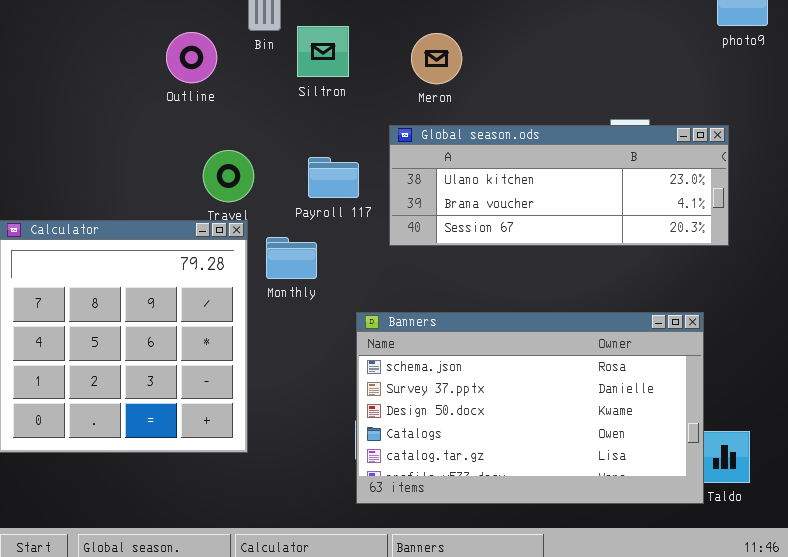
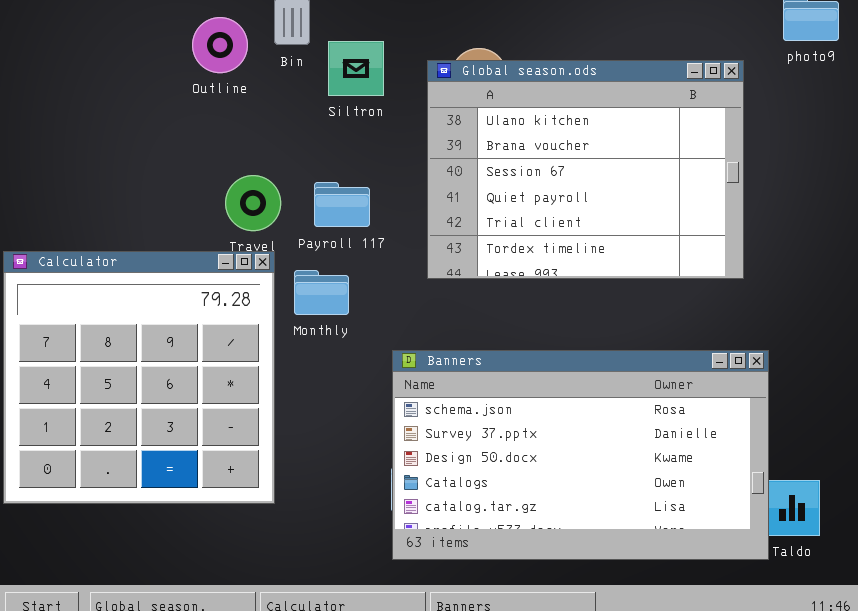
Outline: [166,32,217,83] -> [192,17,248,73], moved
Global season.ods: [389,125,729,246] -> [427,60,744,279], resized
Payroll 117: [308,157,359,198] -> [314,182,370,227], moved

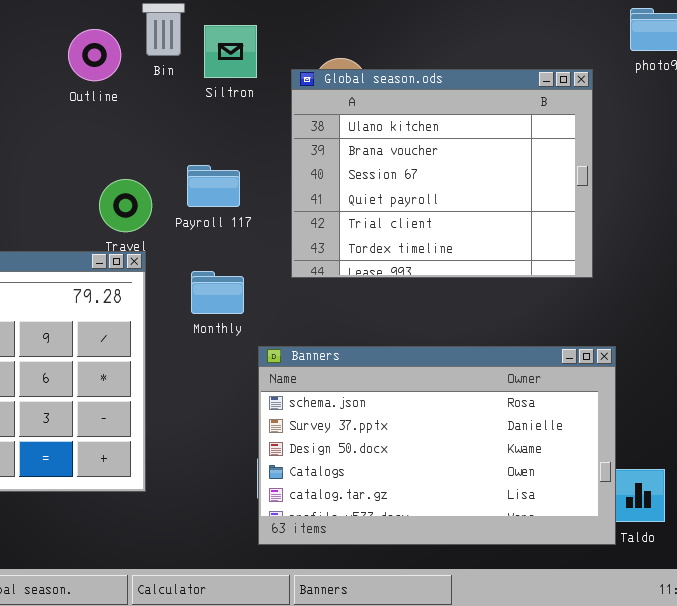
Siltron: [328,41,384,96] -> [204,25,257,78], moved
Payroll 117: [314,182,370,227] -> [187,165,240,207], moved
Monthly: [294,270,349,315] -> [191,271,244,314], moved

